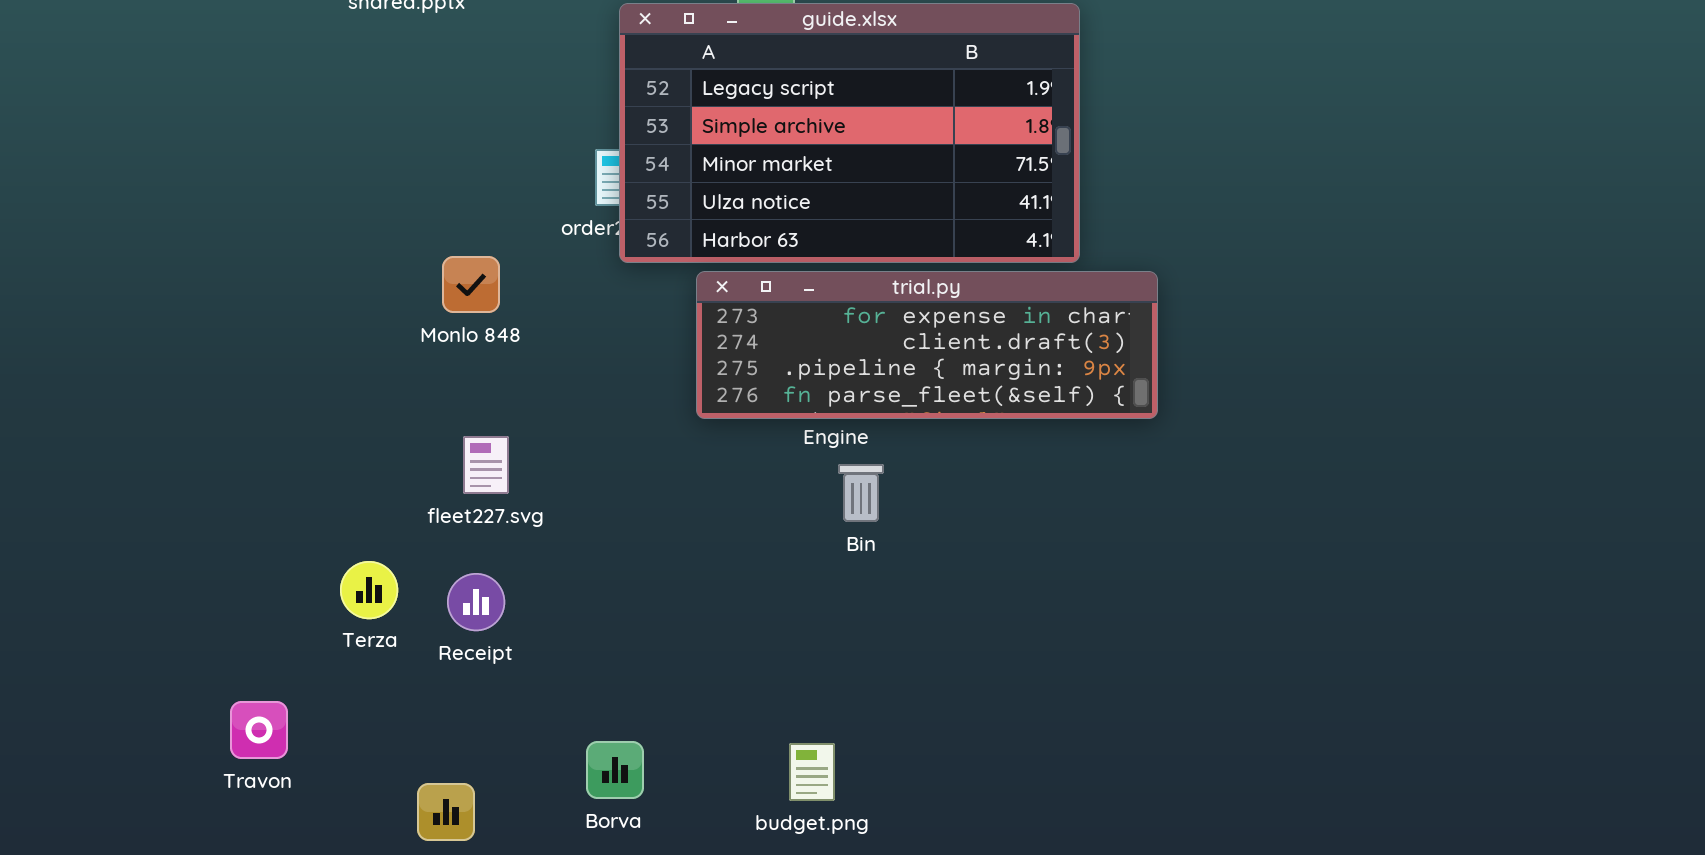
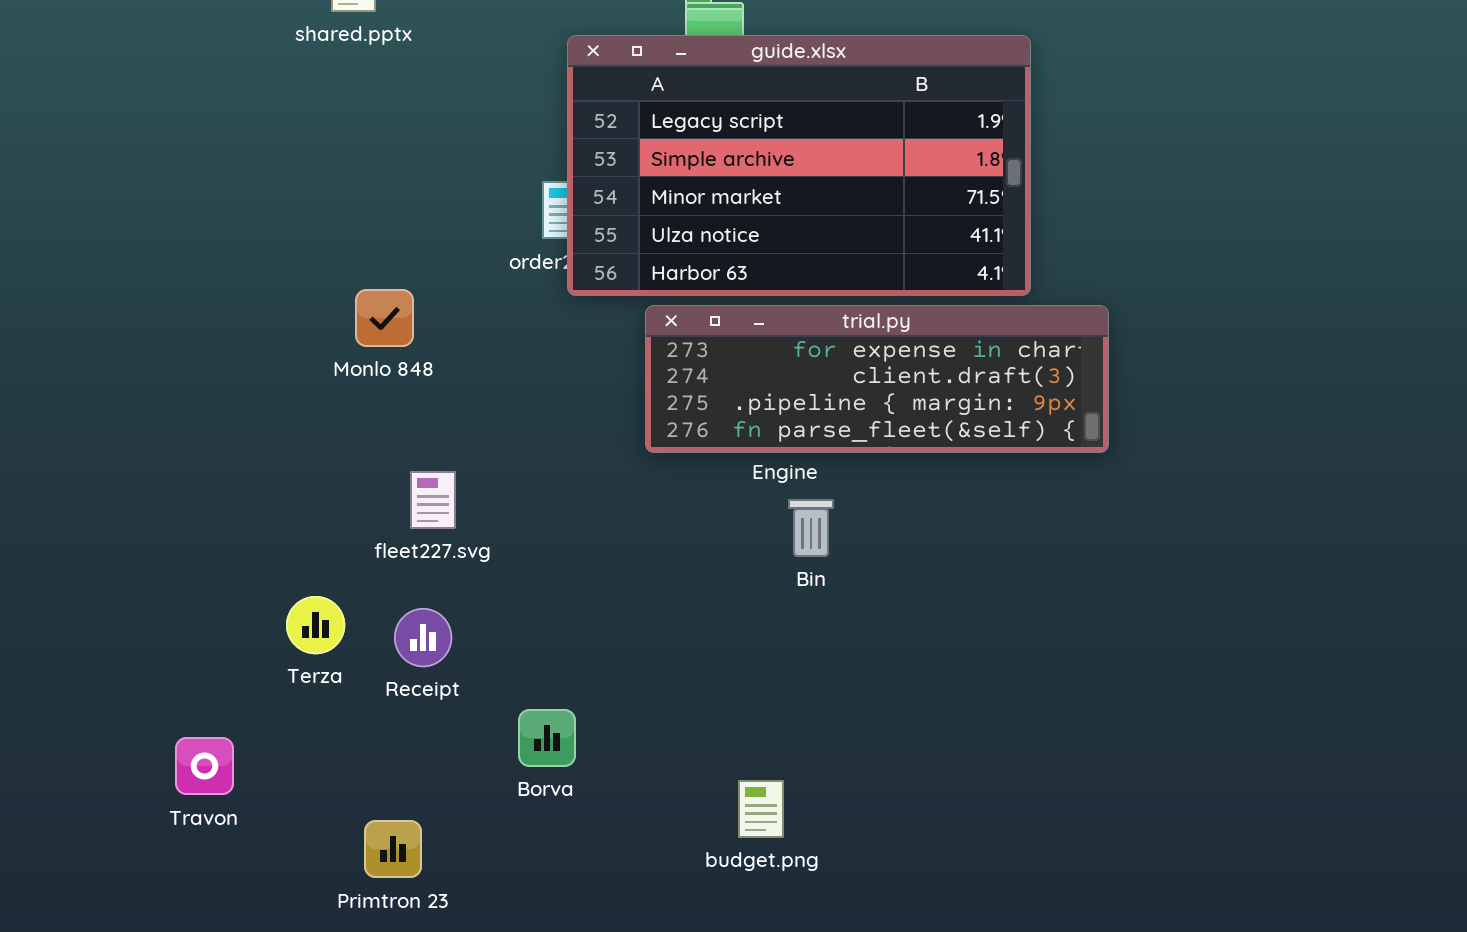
Monlo 848: [442,256,500,313] -> [355,289,414,347], moved
Borva: [586,741,644,799] -> [518,709,576,767], moved

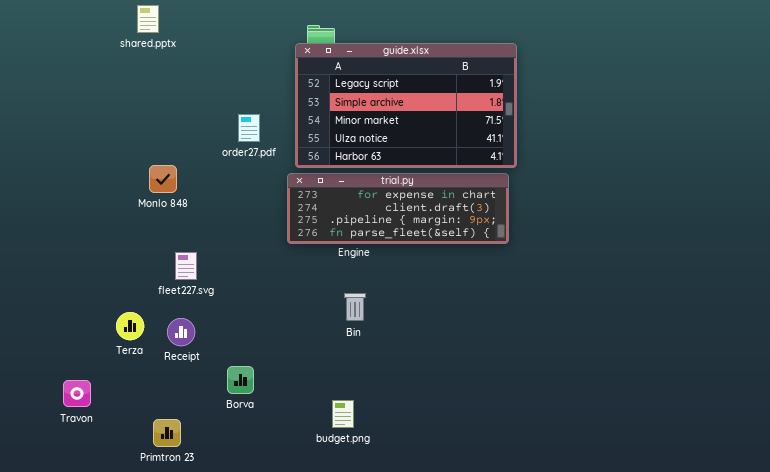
guide.xlsx: [567,35,1031,296] -> [295,43,517,168], moved
Bin: [788,499,834,557] -> [344,293,366,321], moved

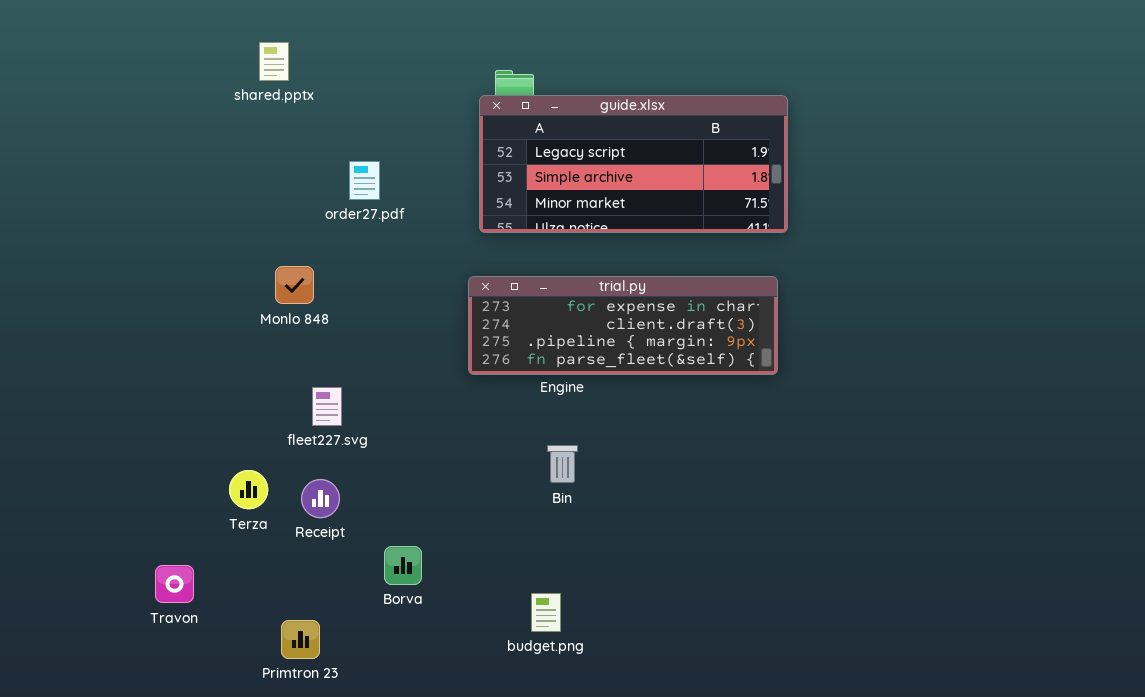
guide.xlsx: [295,43,517,168] -> [479,95,788,233], resized
order27.pdf: [238,114,260,142] -> [349,161,380,200], moved

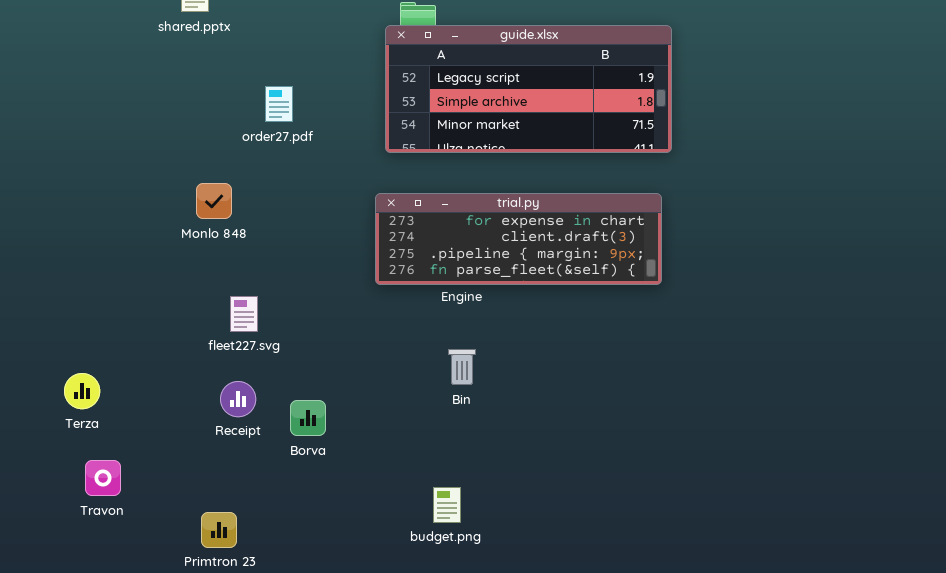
Terza: [229,470,268,509] -> [64,373,100,409], moved
Borva: [384,546,422,585] -> [290,400,326,436], moved

